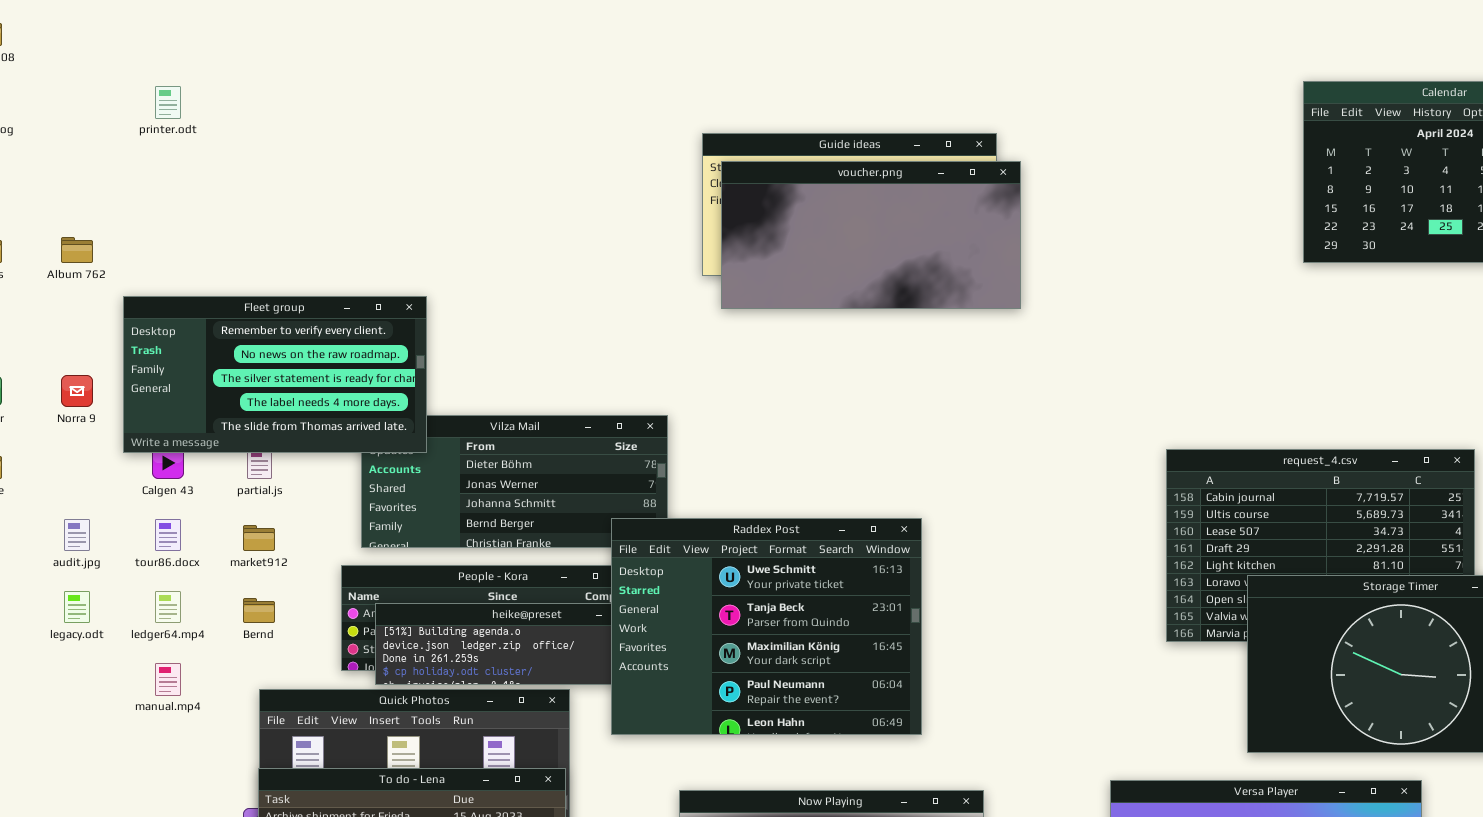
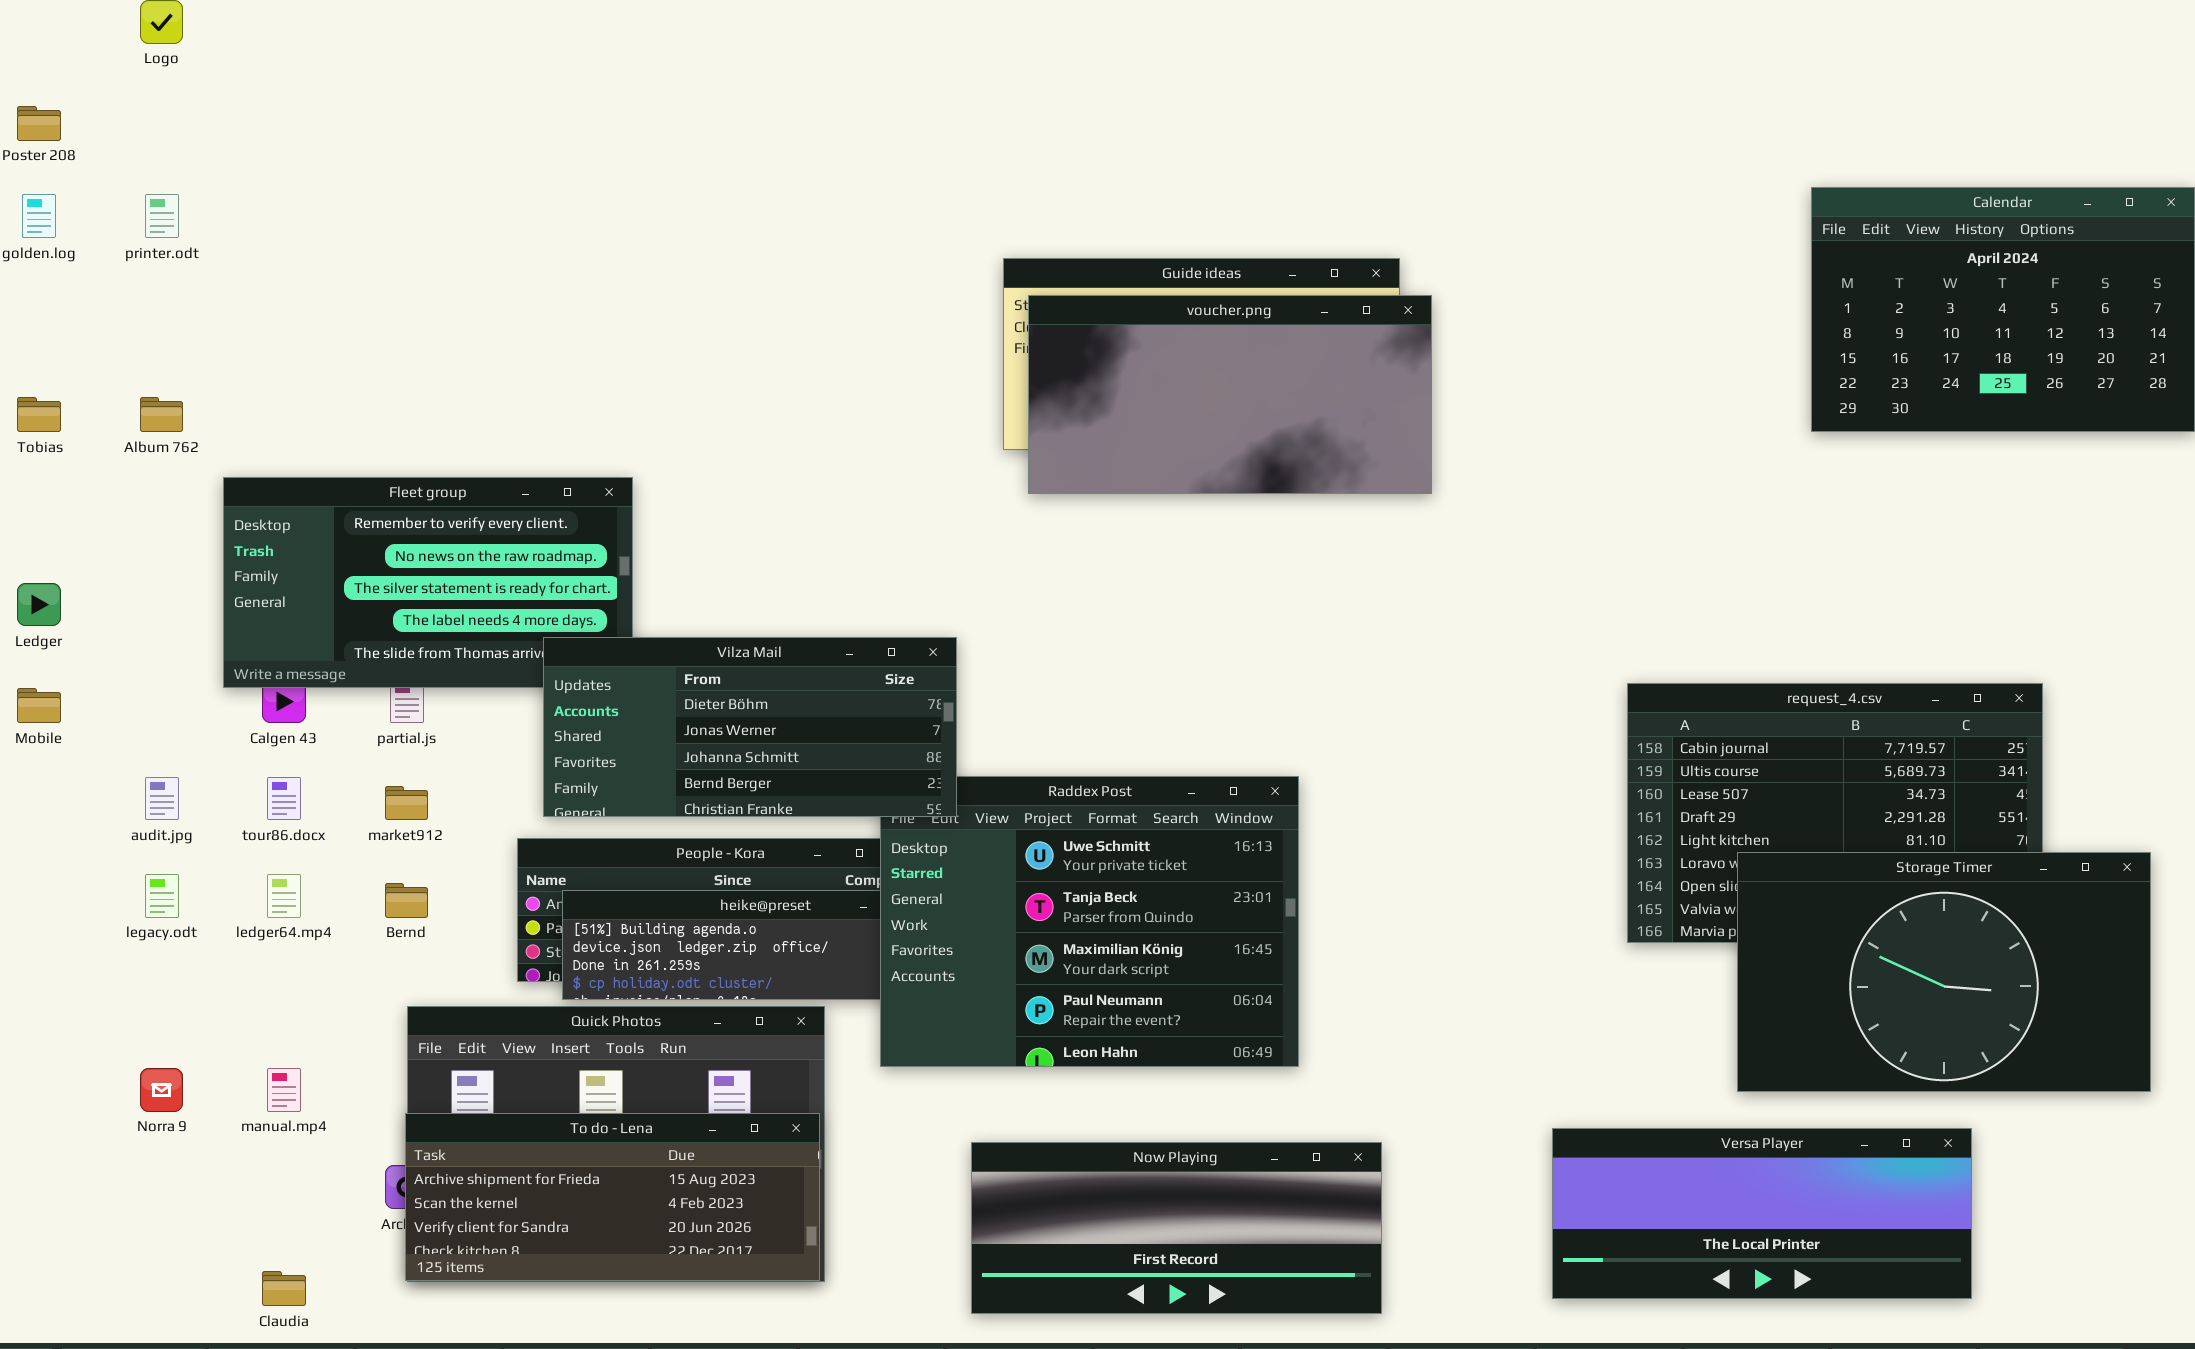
printer.odt: [155,86,181,119] -> [145,194,179,238], moved
Norra 9: [61,375,93,407] -> [140,1068,183,1112], moved
Vilza Mail: [361,415,668,548] -> [543,637,957,817], raised
manual.mp4: [155,663,181,696] -> [267,1068,301,1112], moved

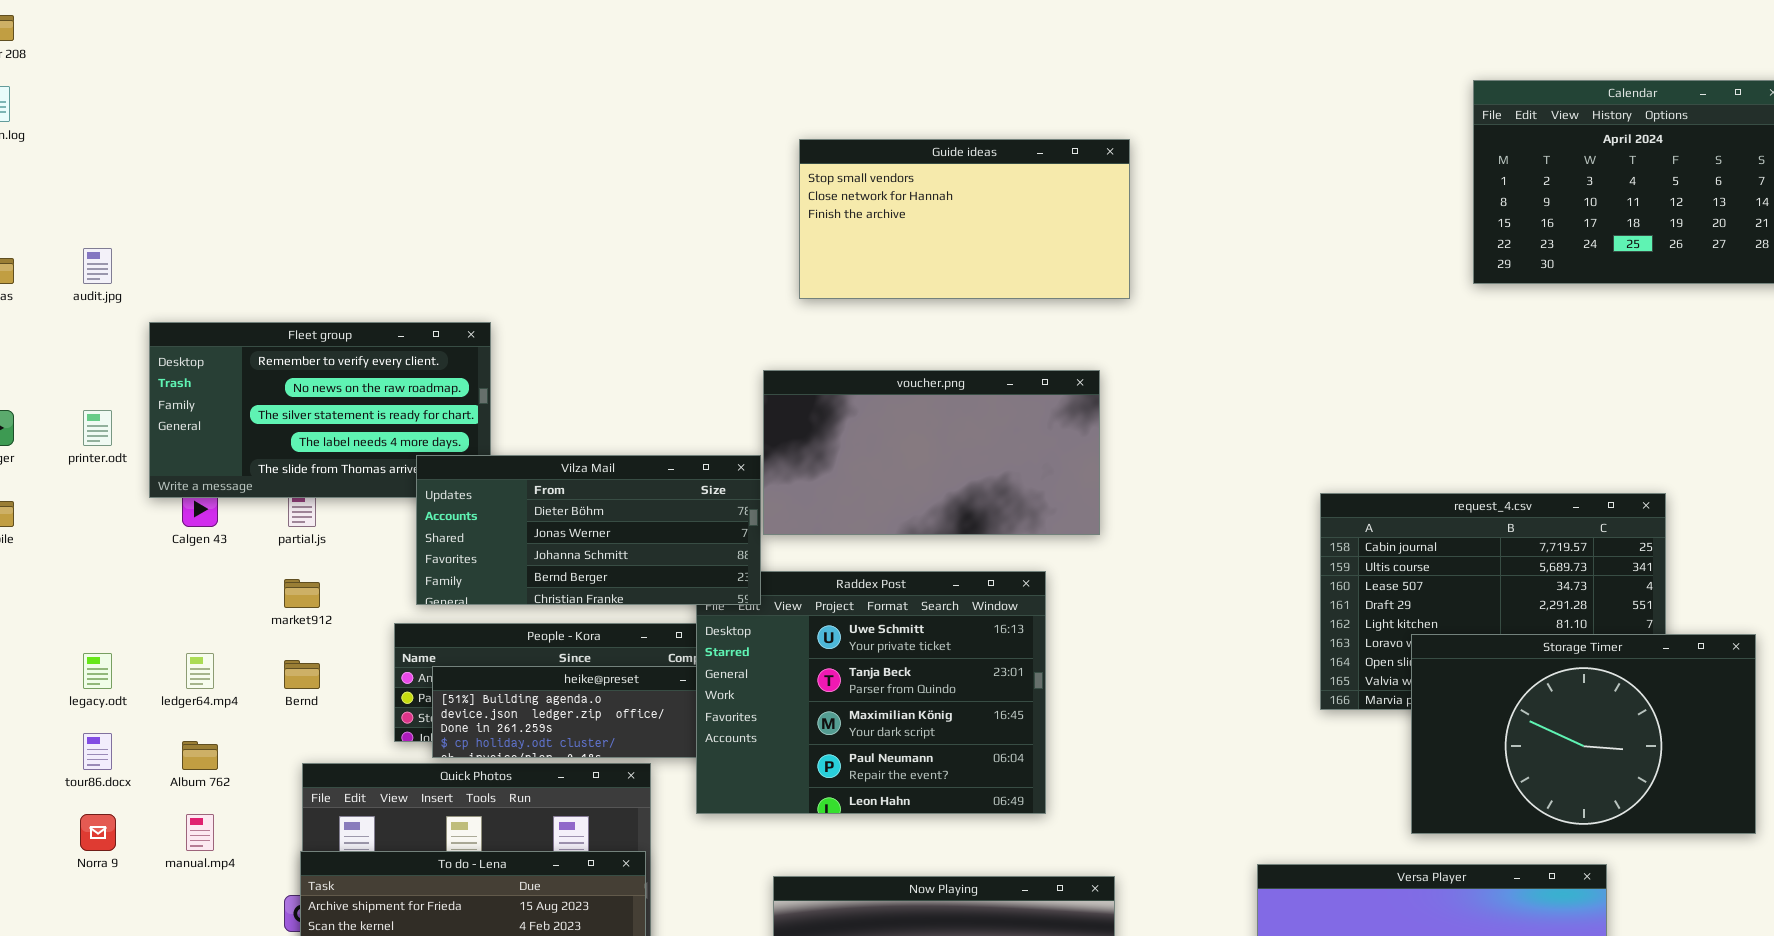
printer.odt: [145,194,179,238] -> [83,410,112,446], moved
voucher.png: [1028,295,1432,494] -> [763,370,1100,535], moved
Album 762: [140,397,183,432] -> [182,741,218,770], moved
audit.jpg: [145,777,179,820] -> [83,248,112,284], moved
tour86.docx: [267,777,301,820] -> [83,733,112,770], moved

